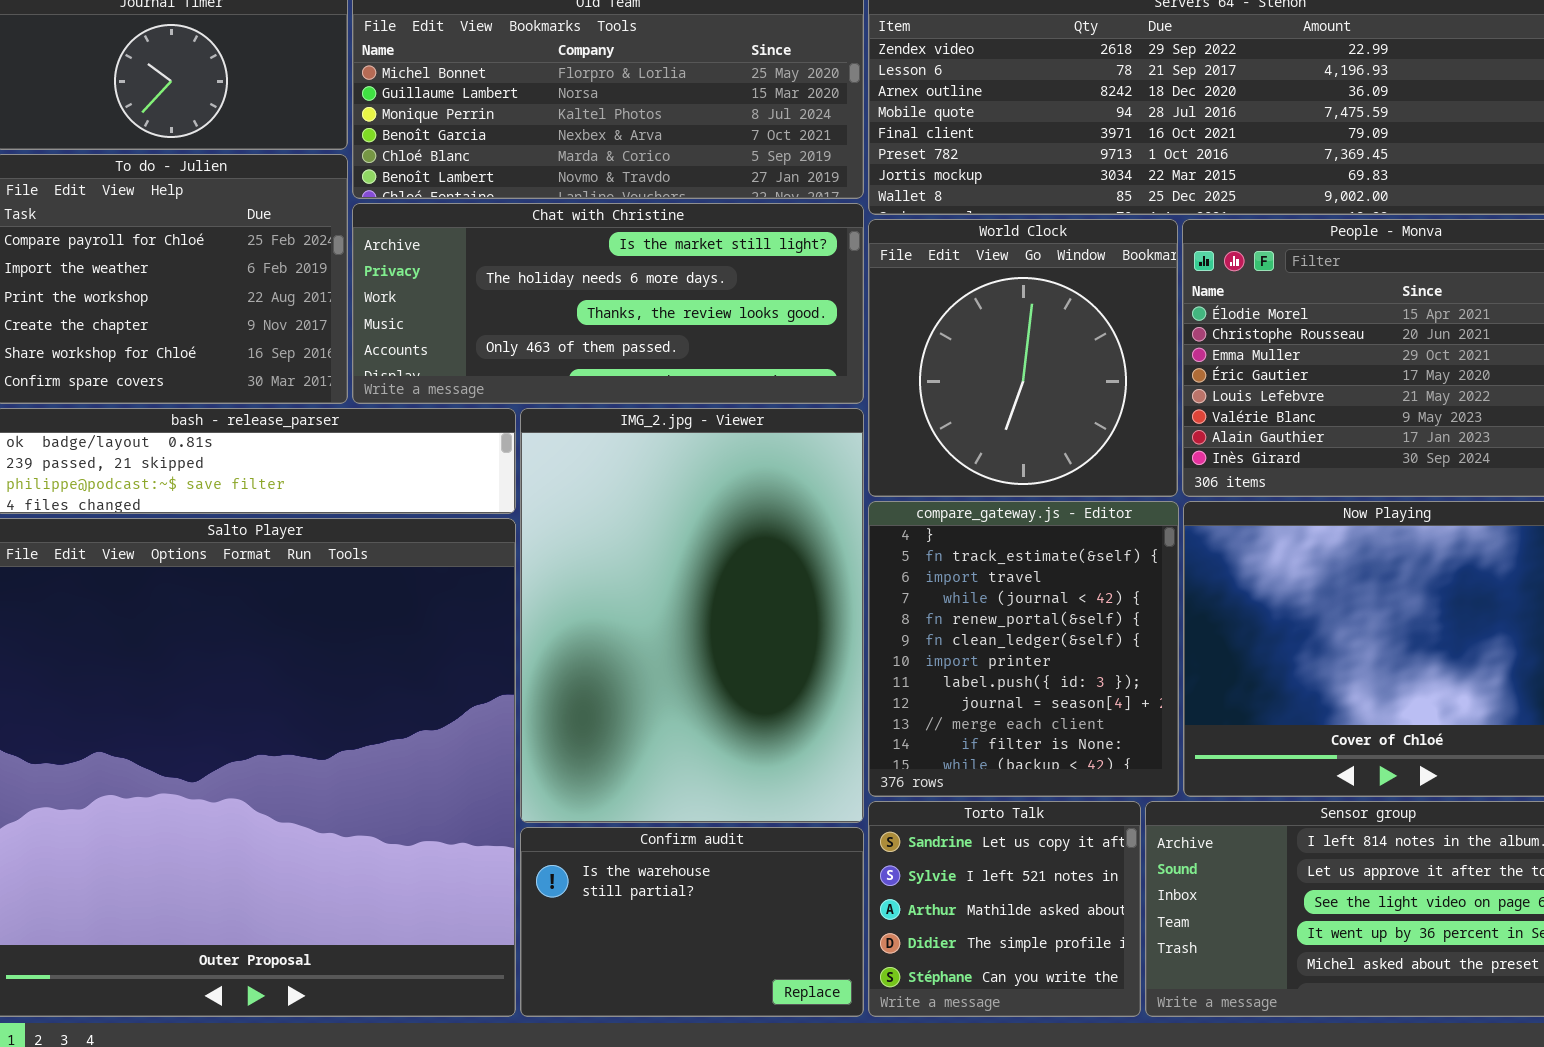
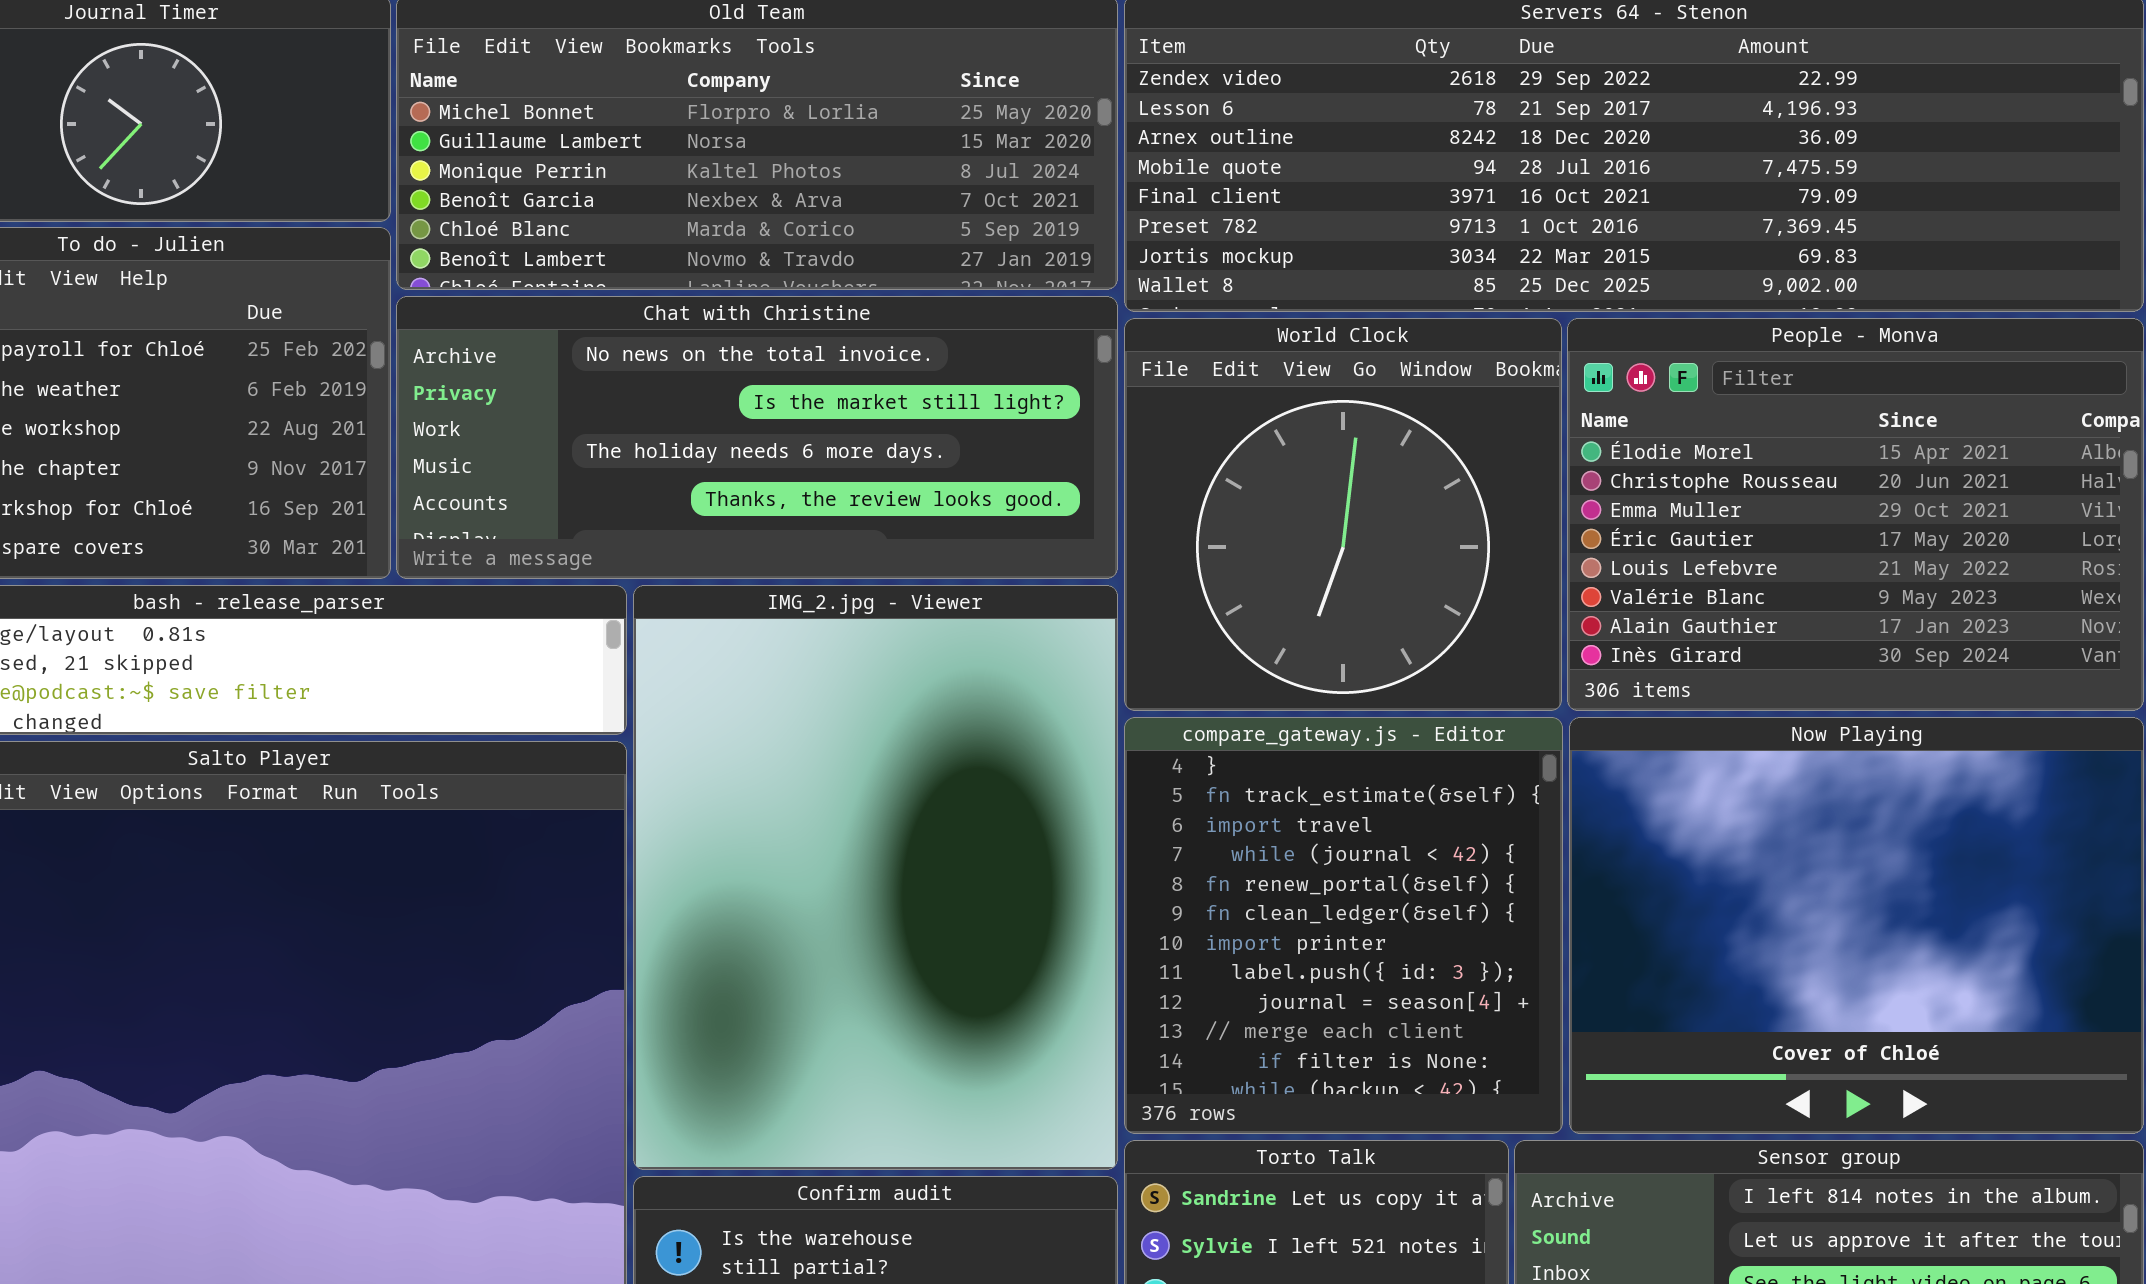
Chat with Christine: [352,203,864,404] -> [396,296,1118,579], scrolled up 1 row

